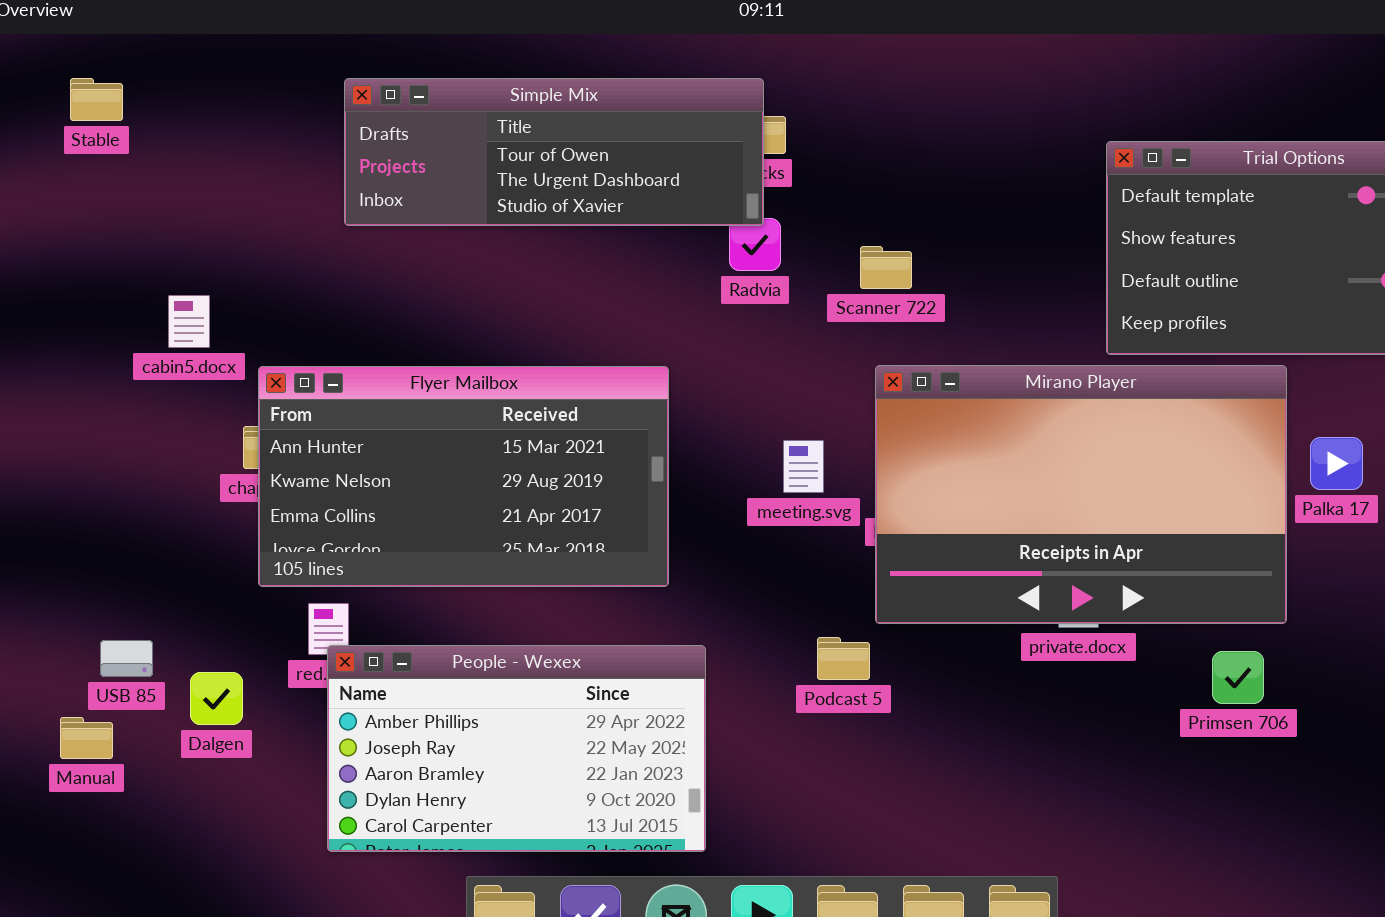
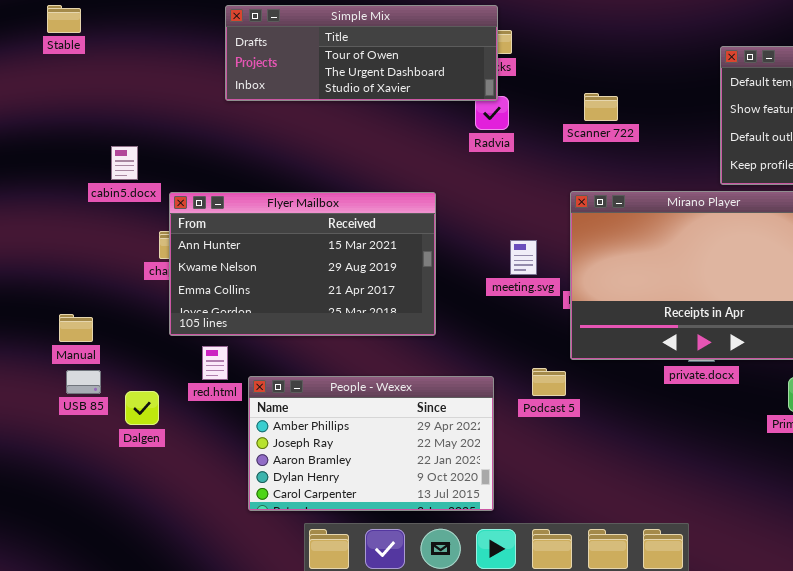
Scanner 722: [860,246,912,289] -> [584,93,618,121], moved
People - Wexex: [327,645,706,852] -> [248,376,494,511], moved
Manual: [60,717,113,759] -> [59,314,93,342], moved

